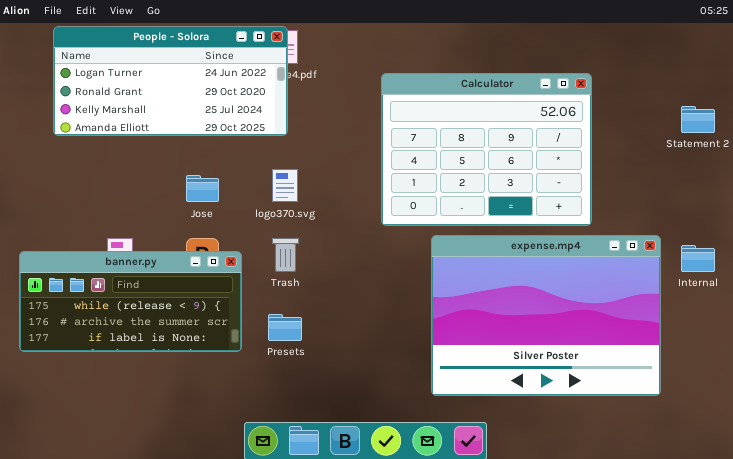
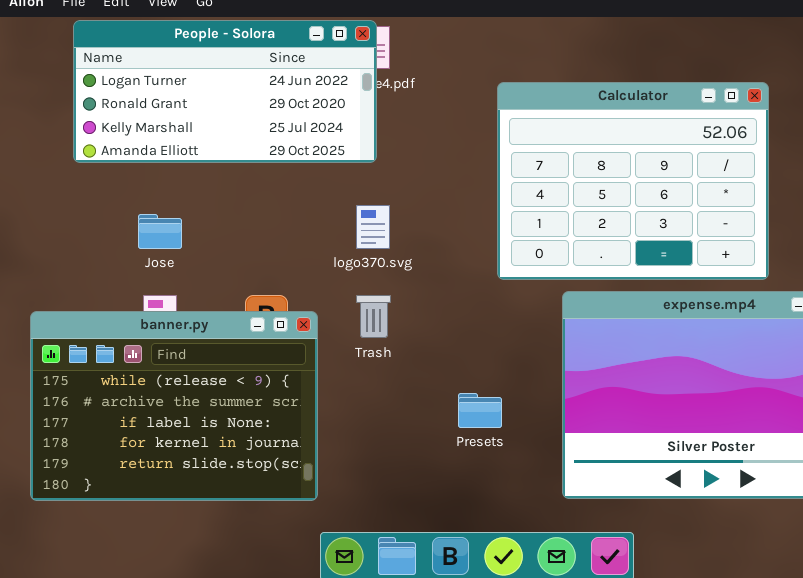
Jose: [186,175,219,202] -> [138,214,182,249], moved
banner.py: [19,251,242,352] -> [30,311,318,501], resized
Presets: [268,314,302,341] -> [458,393,502,428], moved

